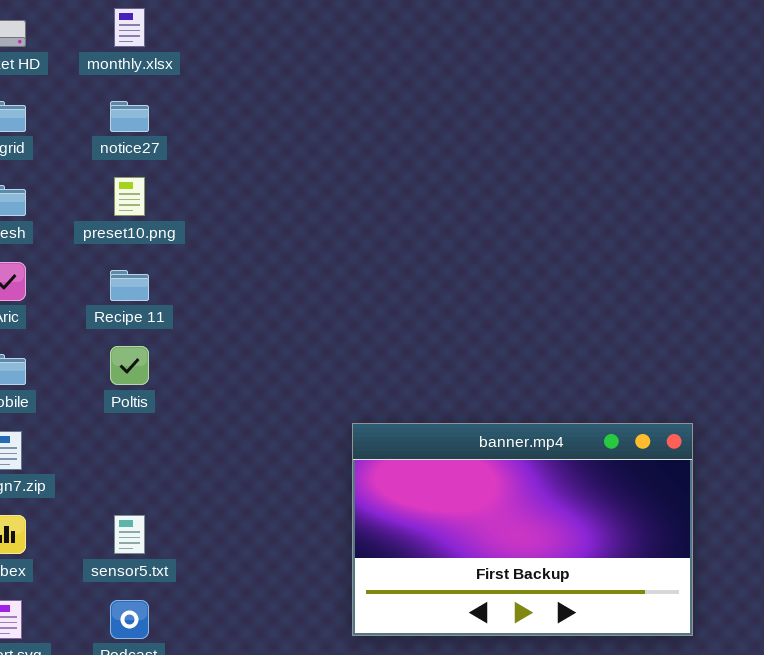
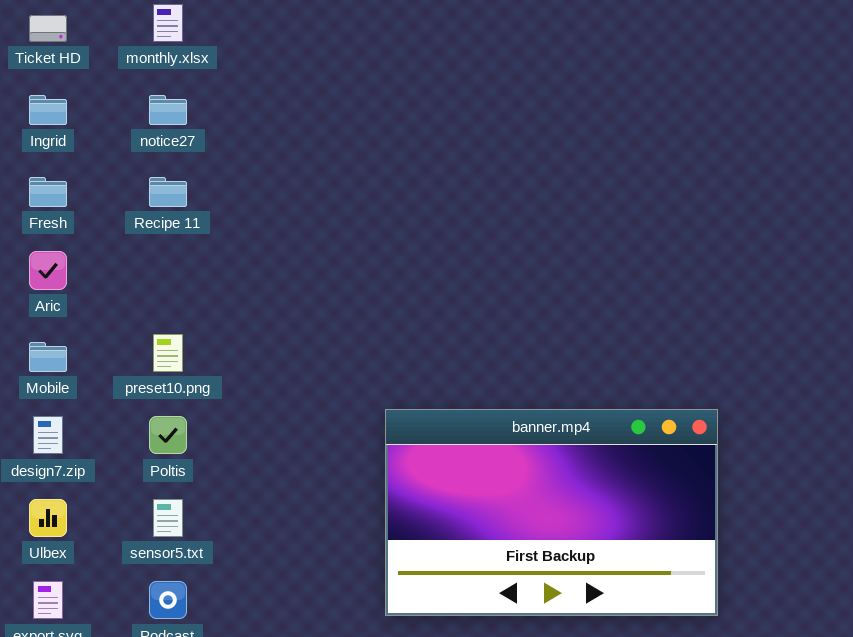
preset10.png: [114,177,145,216] -> [153,334,183,372], moved
Recipe 11: [110,270,149,301] -> [149,177,187,207], moved
Poltis: [110,346,149,385] -> [149,416,187,454], moved

